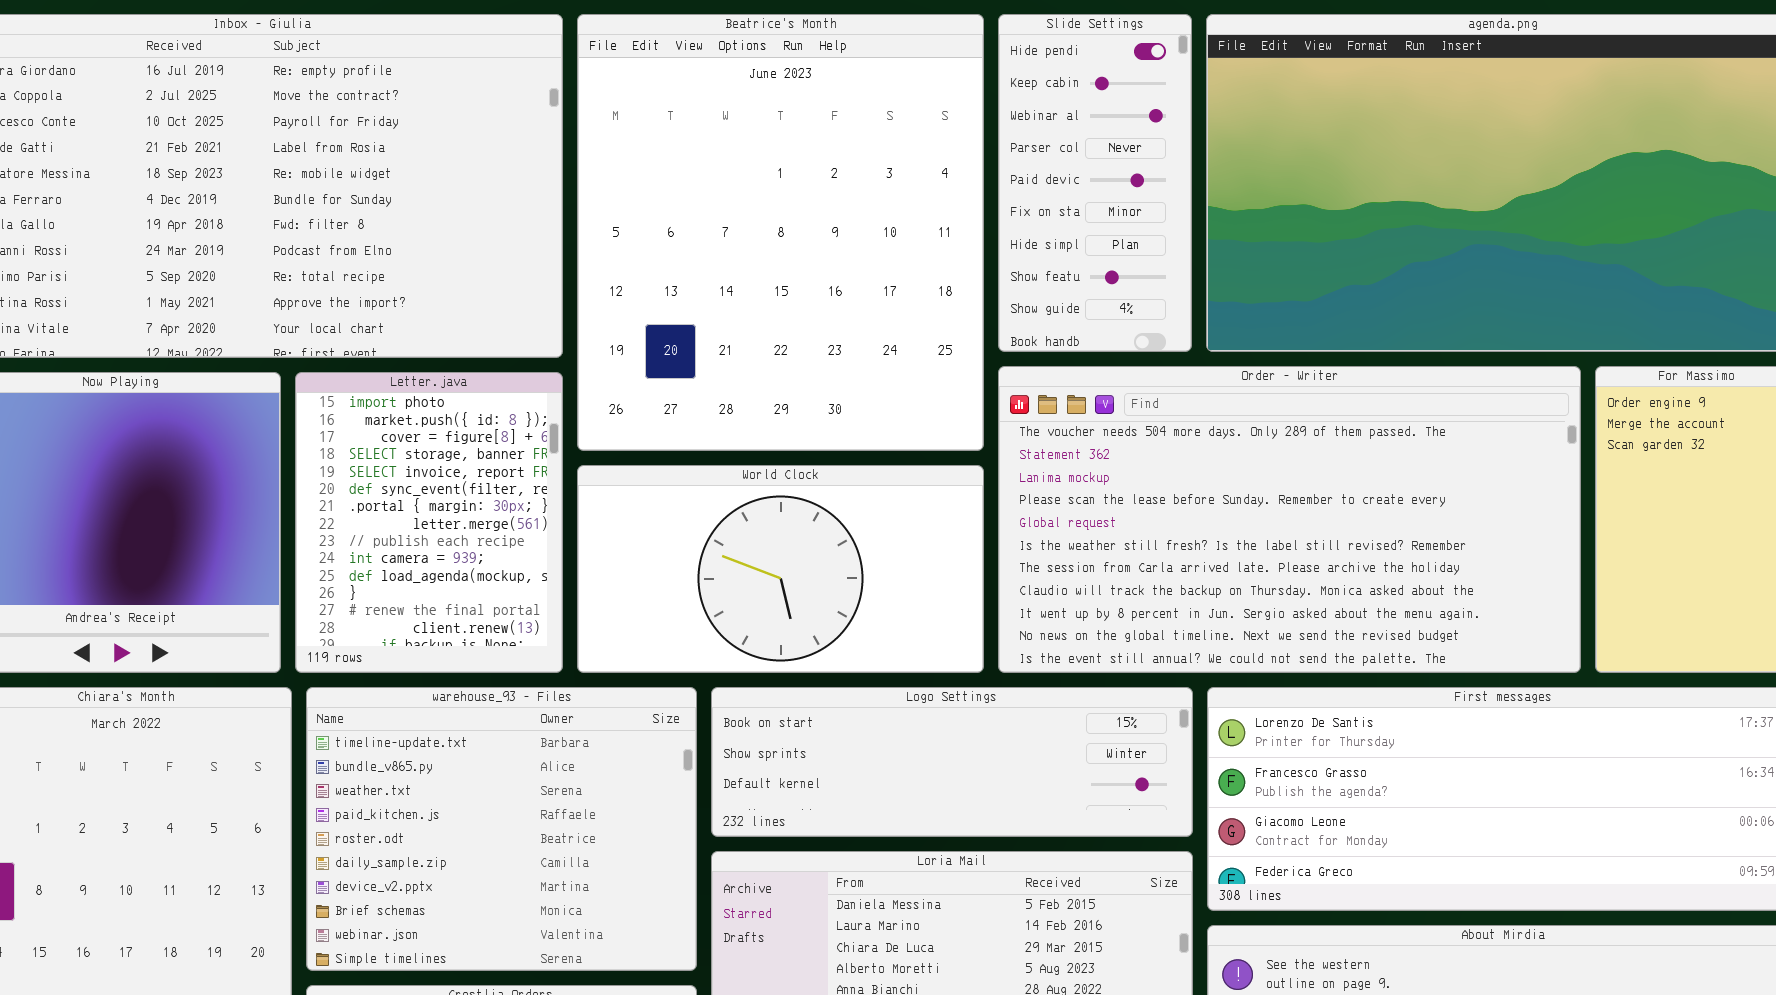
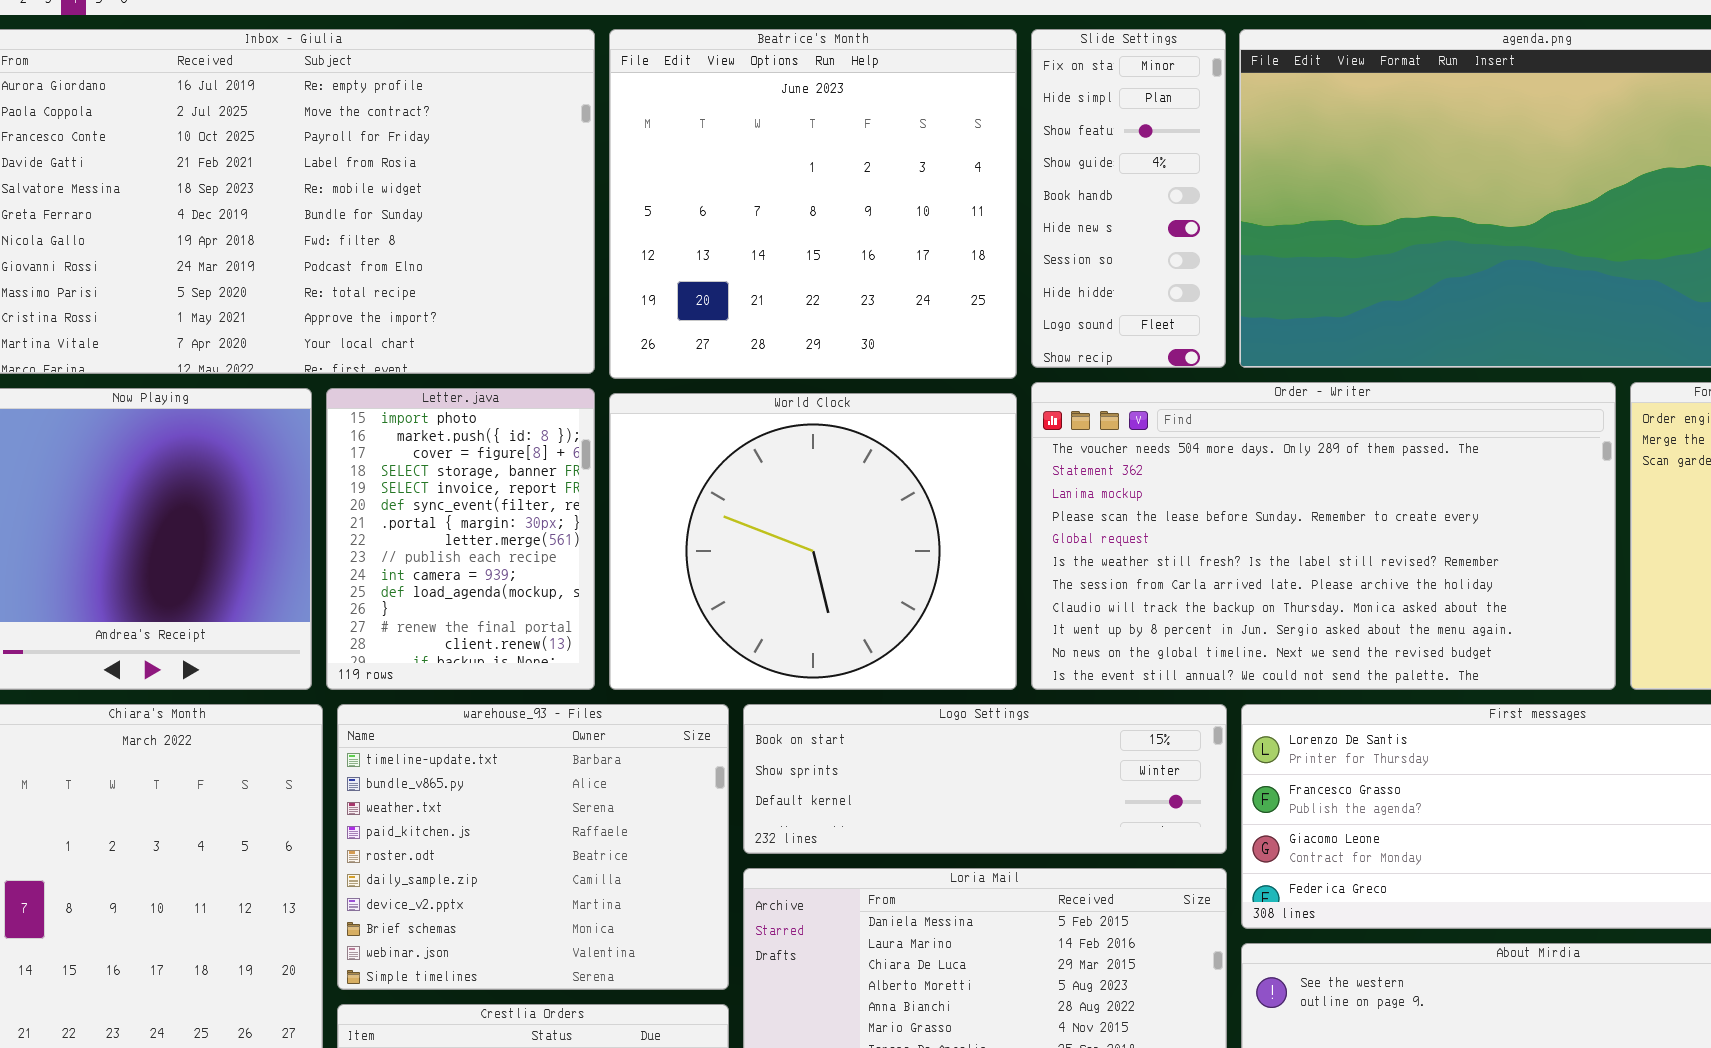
Beatrice's Month: [577,14,984,451] -> [609,29,1017,379], resized
Slide Settings: [998,14,1192,352] -> [1031,29,1226,368], scrolled down 5 rows
World Clock: [577,465,984,673] -> [609,393,1017,690], resized

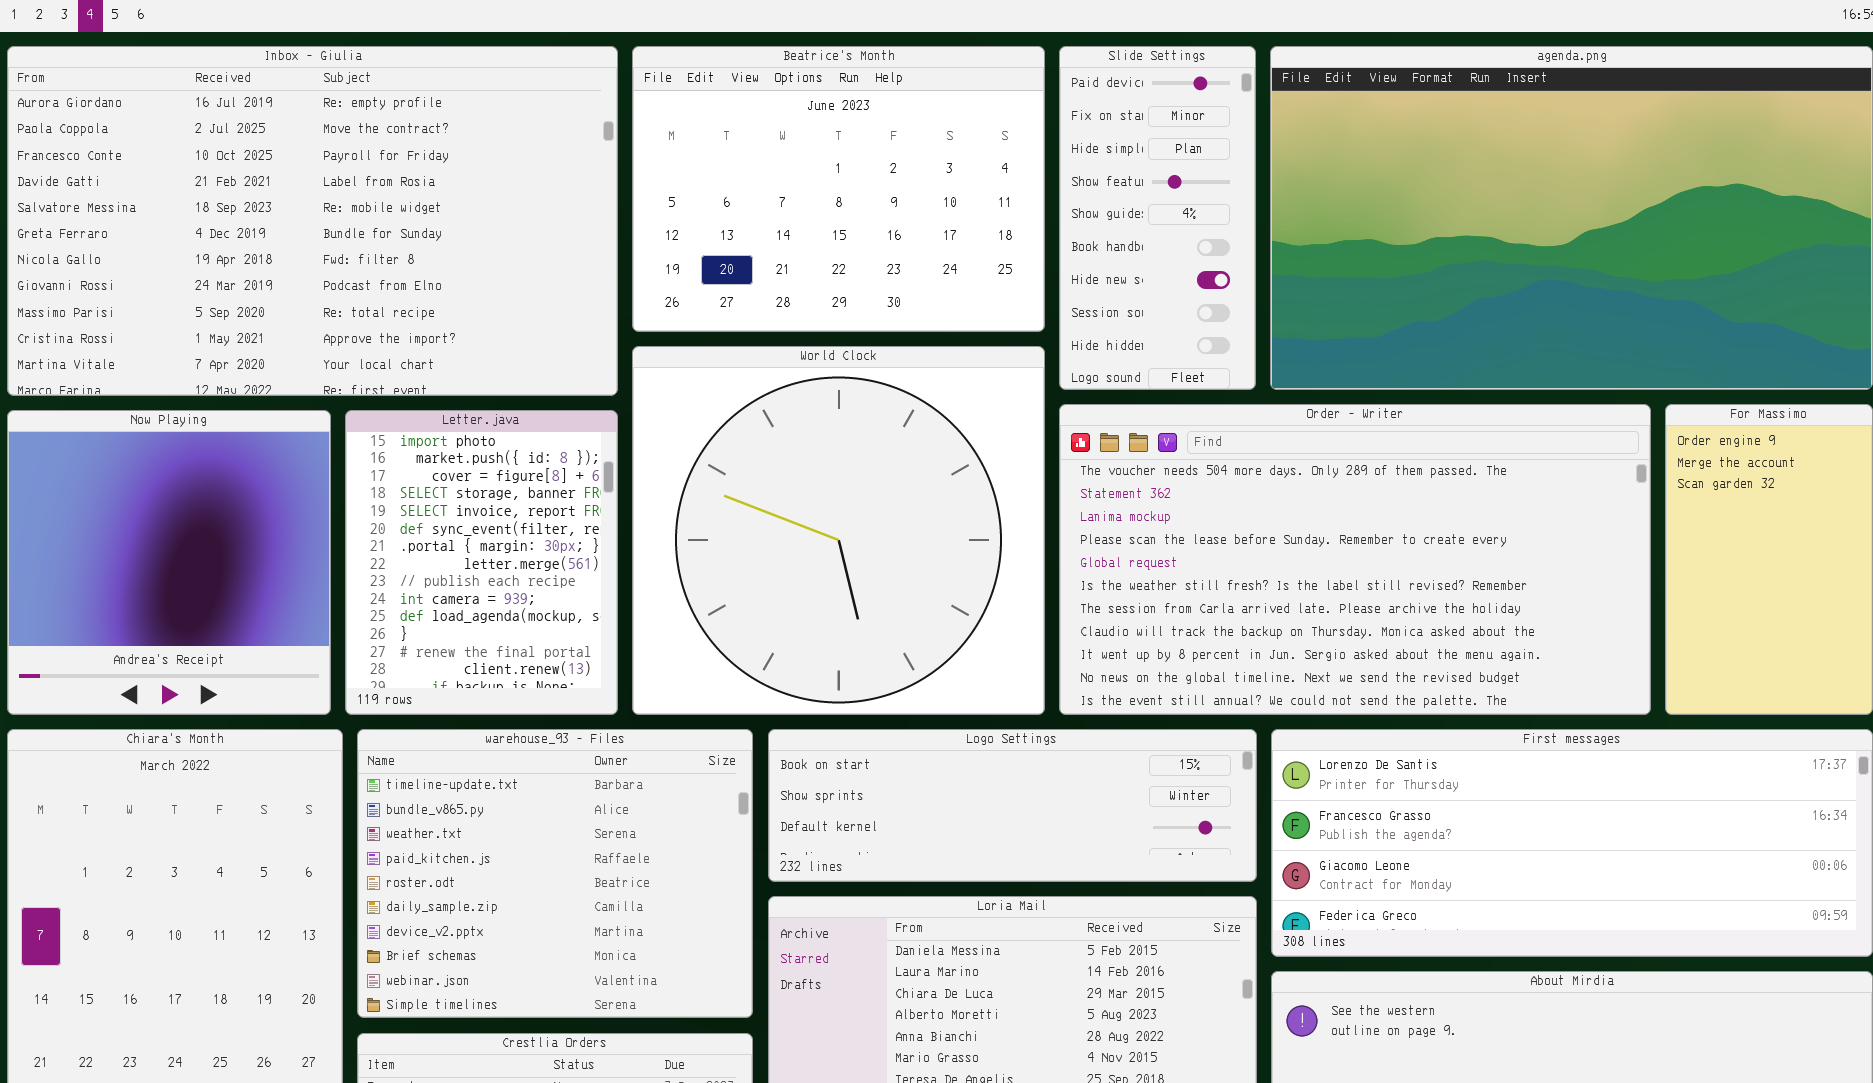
Beatrice's Month: [609,29,1017,379] -> [632,46,1045,332], resized
Slide Settings: [1031,29,1226,368] -> [1059,46,1256,390], scrolled up 1 row
World Clock: [609,393,1017,690] -> [632,346,1045,715], resized

